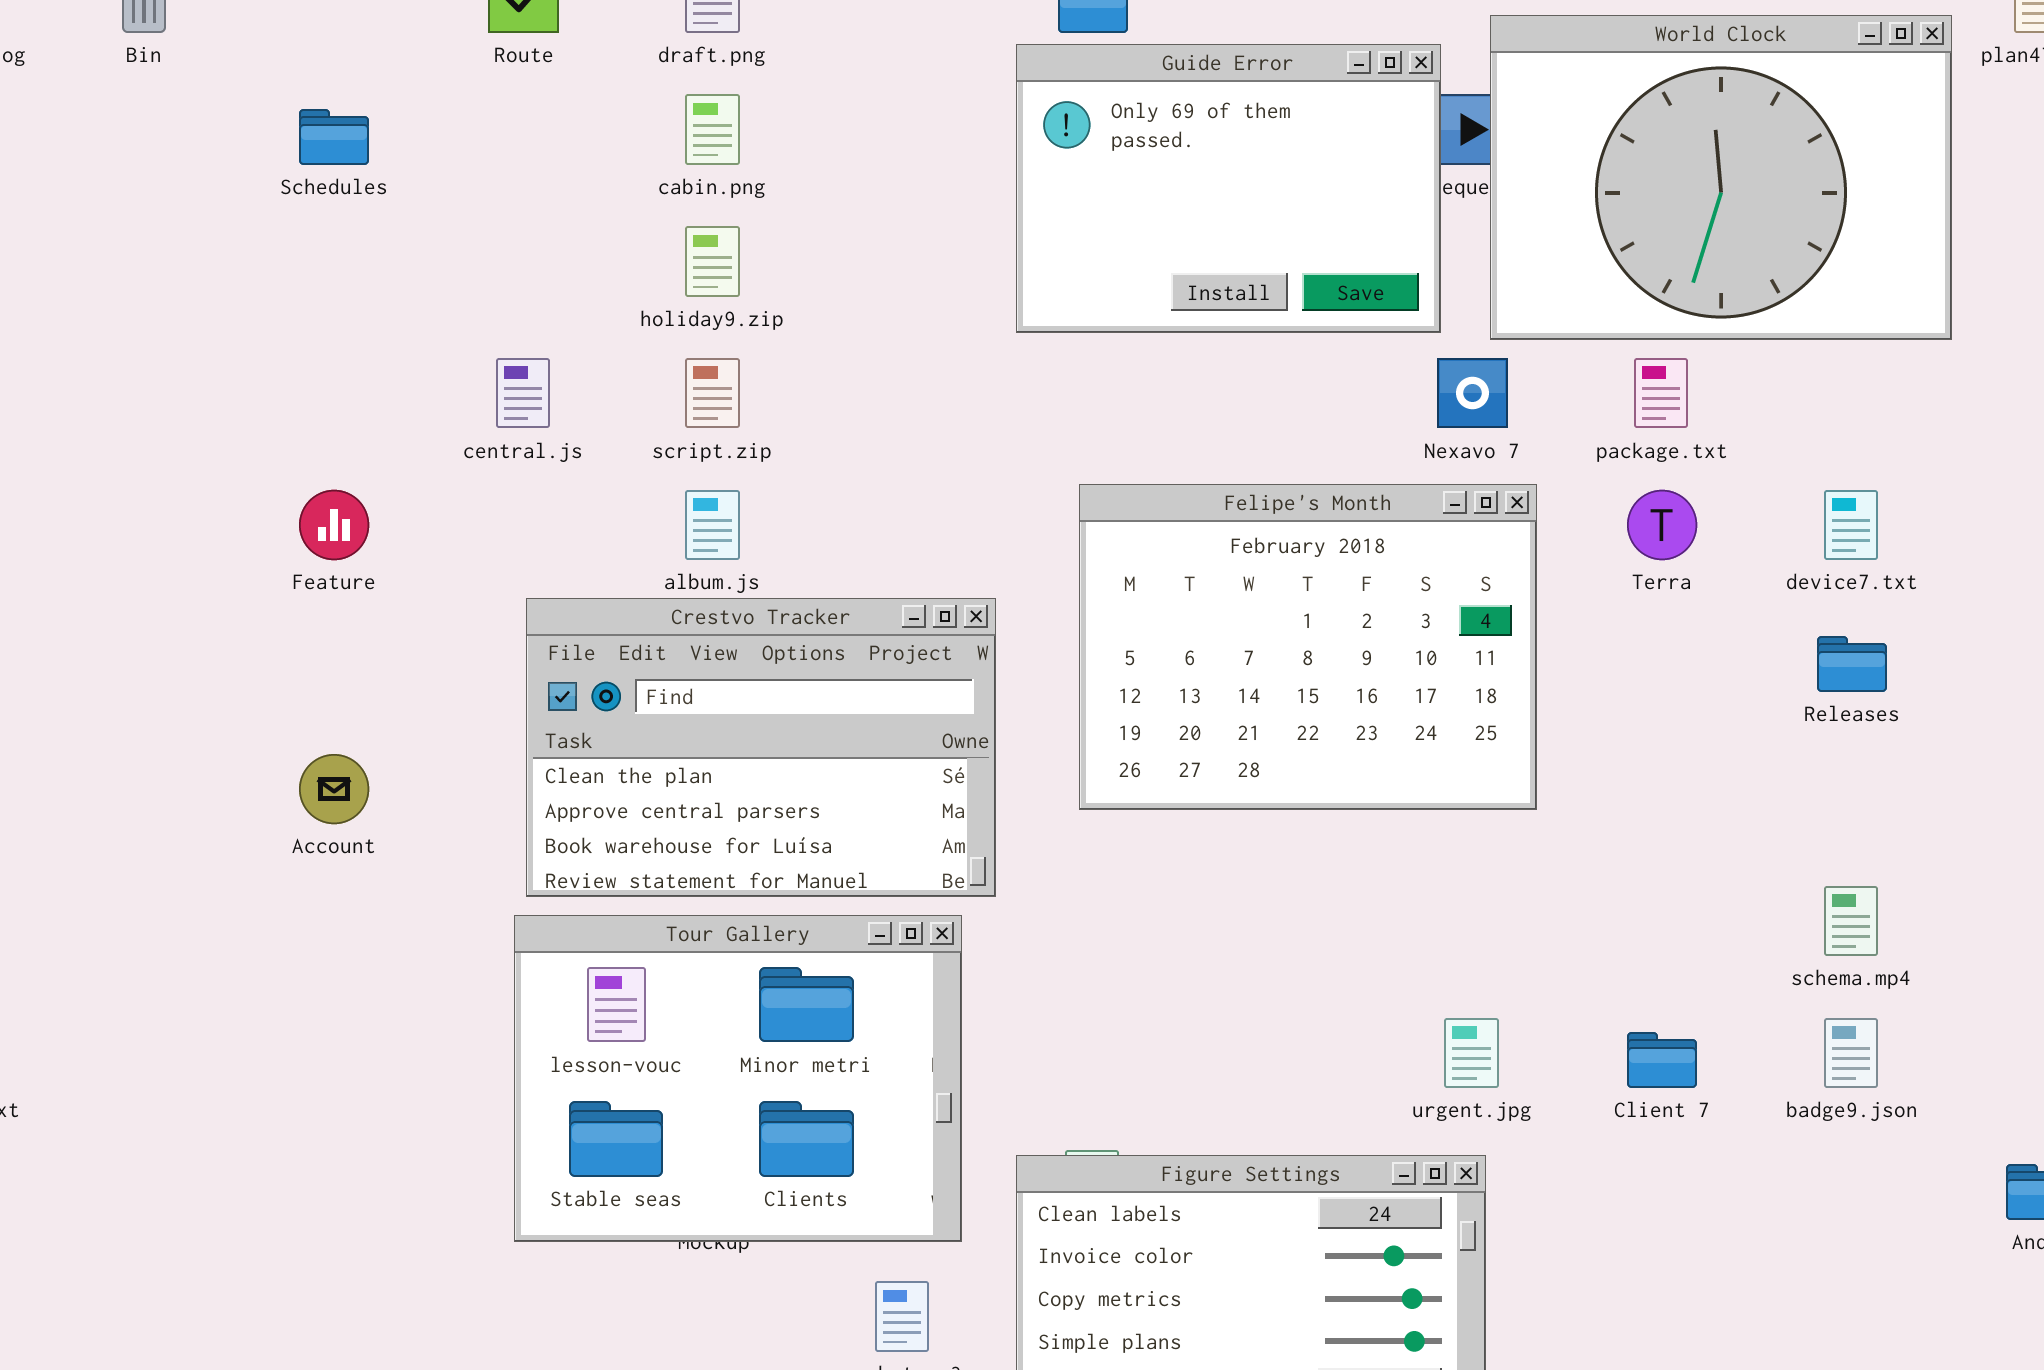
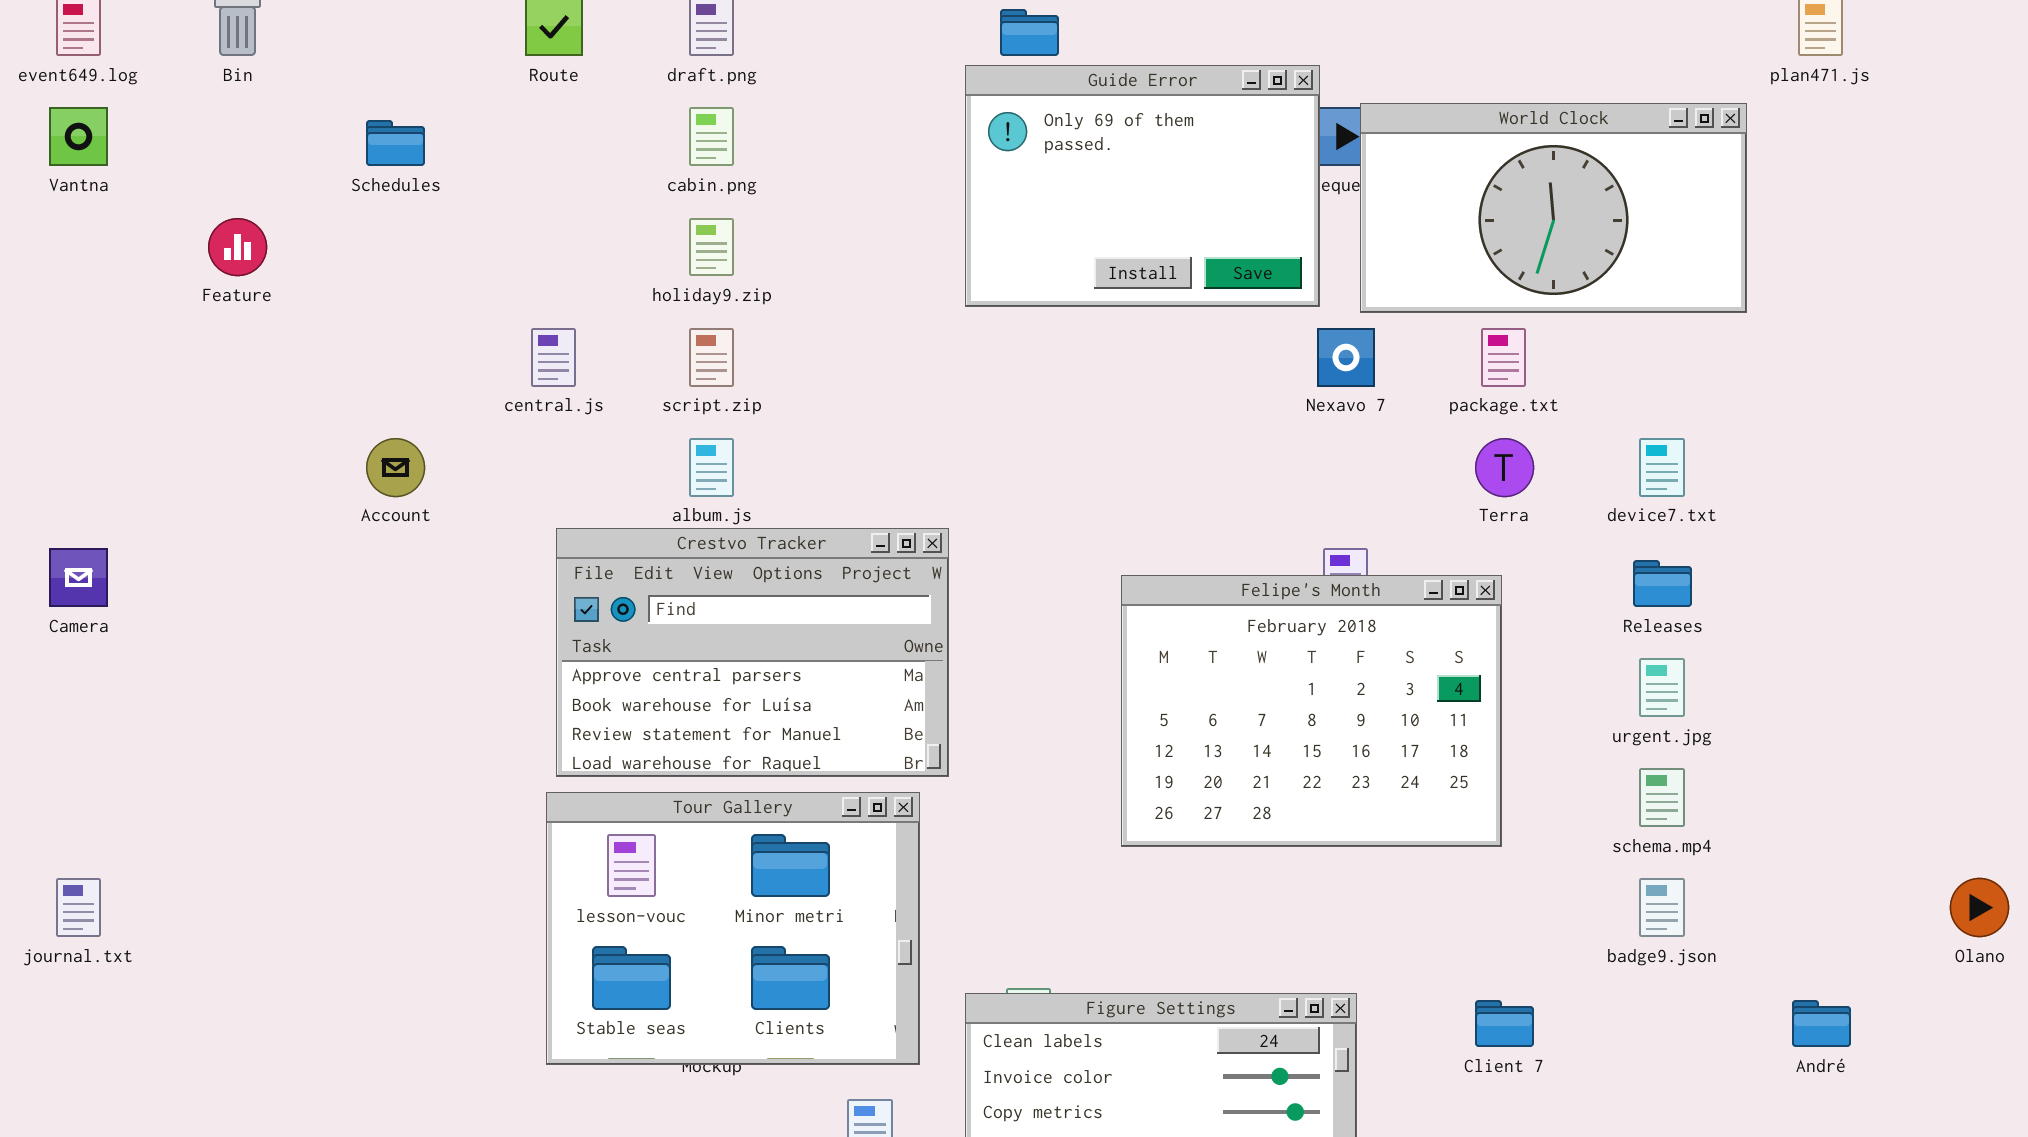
World Clock: [1490,15,1952,340] -> [1360,103,1747,313], resized
Felipe's Month: [1079,484,1537,810] -> [1121,575,1502,847], moved
Feature: [299,490,369,560] -> [208,218,267,276], moved
Crestvo Tracker: [526,598,996,897] -> [556,528,949,777], scrolled down 1 row
Account: [299,754,369,824] -> [366,438,425,497], moved
urgent.jpg: [1444,1018,1499,1088] -> [1639,658,1685,717], moved
Client 7: [1627,1032,1697,1088] -> [1475,1000,1534,1047], moved

